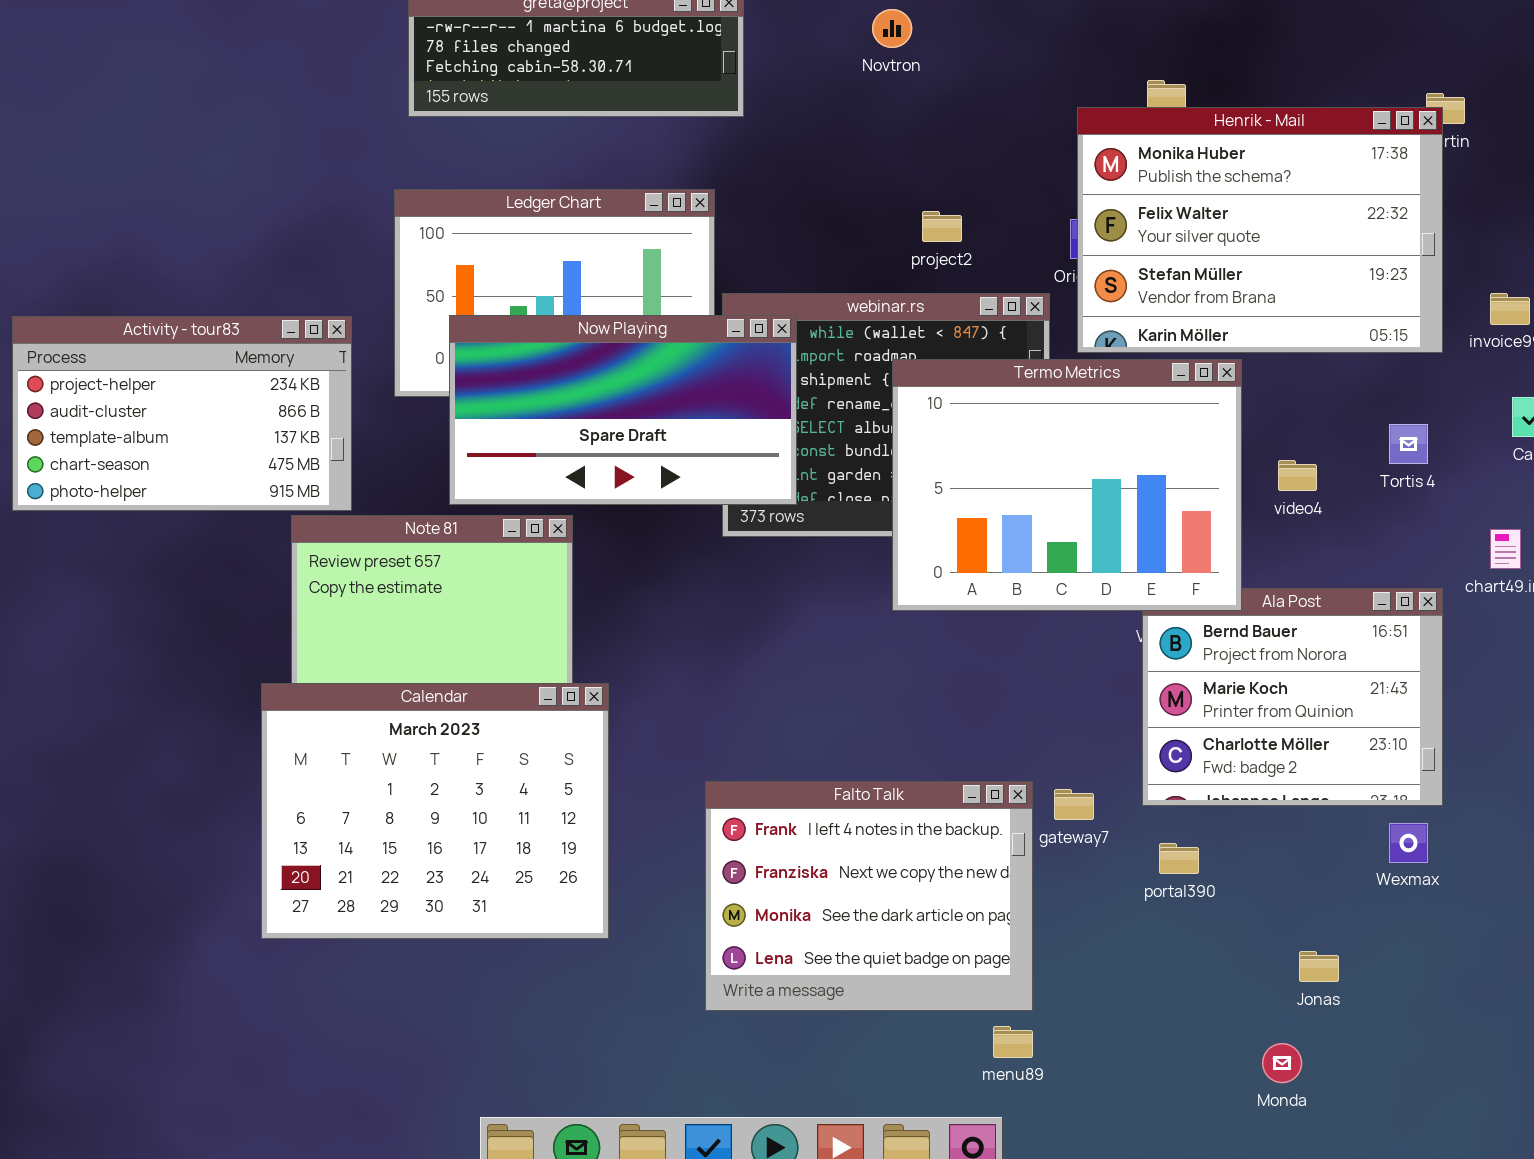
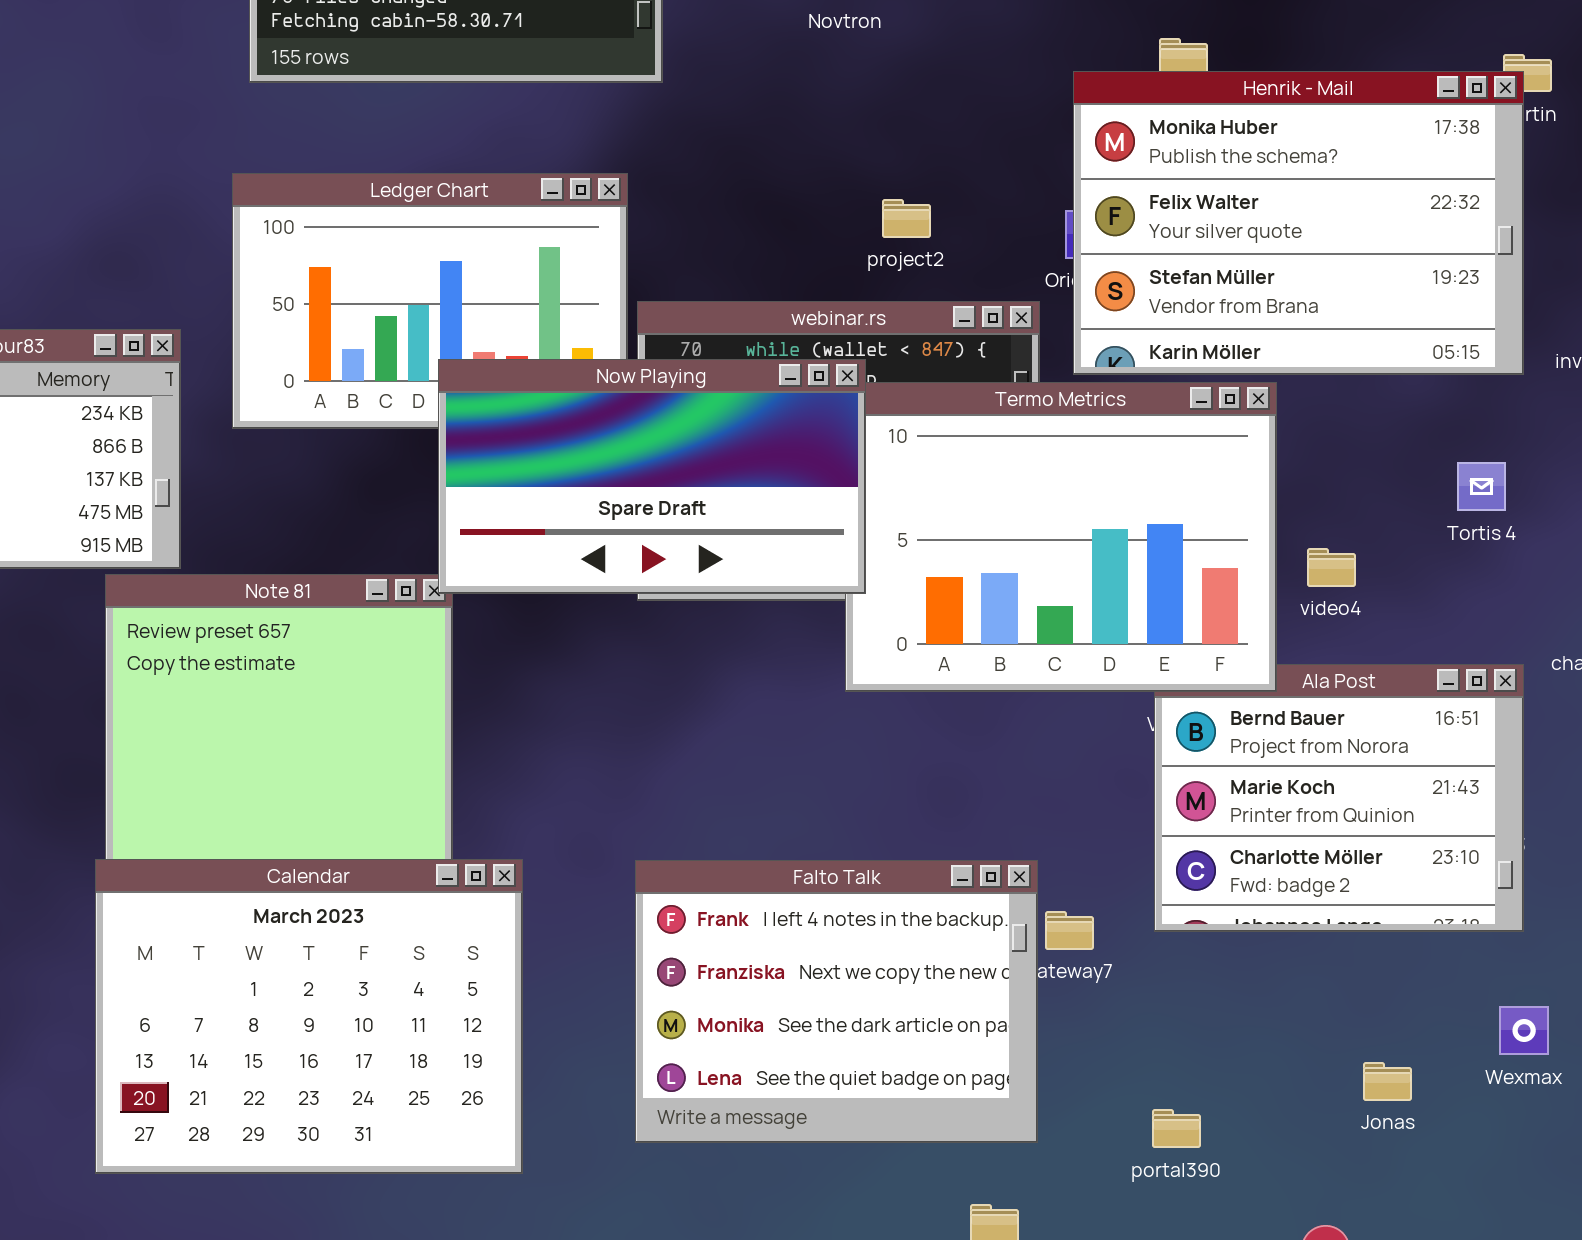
Now Playing: [449,315,797,505] -> [438,359,866,594], moved
video4: [1278,460,1317,491] -> [1307,548,1356,587], moved
Calendar: [261,683,609,939] -> [95,859,523,1174], moved
Falto Talk: [705,781,1033,1011] -> [635,860,1038,1143], moved
Wexmax: [1389,823,1428,863] -> [1499,1006,1549,1055], moved
portal390: [1159,843,1199,874] -> [1152,1109,1201,1148], moved
Jonas: [1299,951,1339,982] -> [1363,1062,1412,1101], moved

